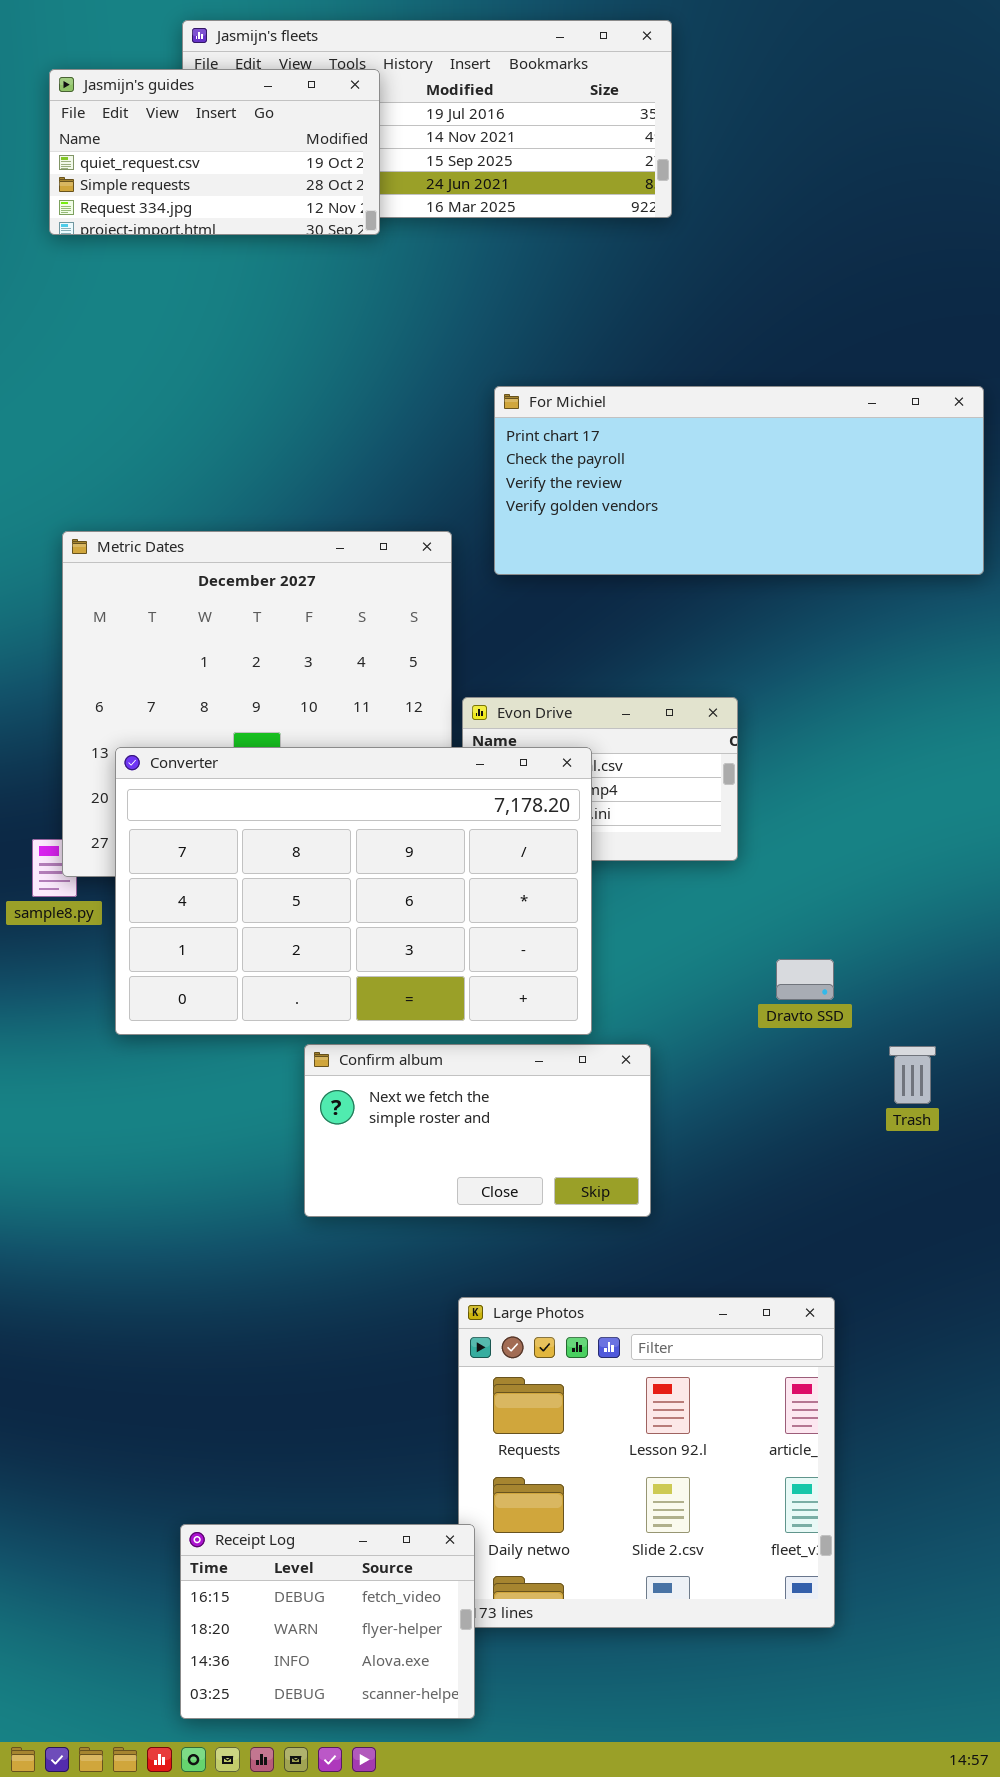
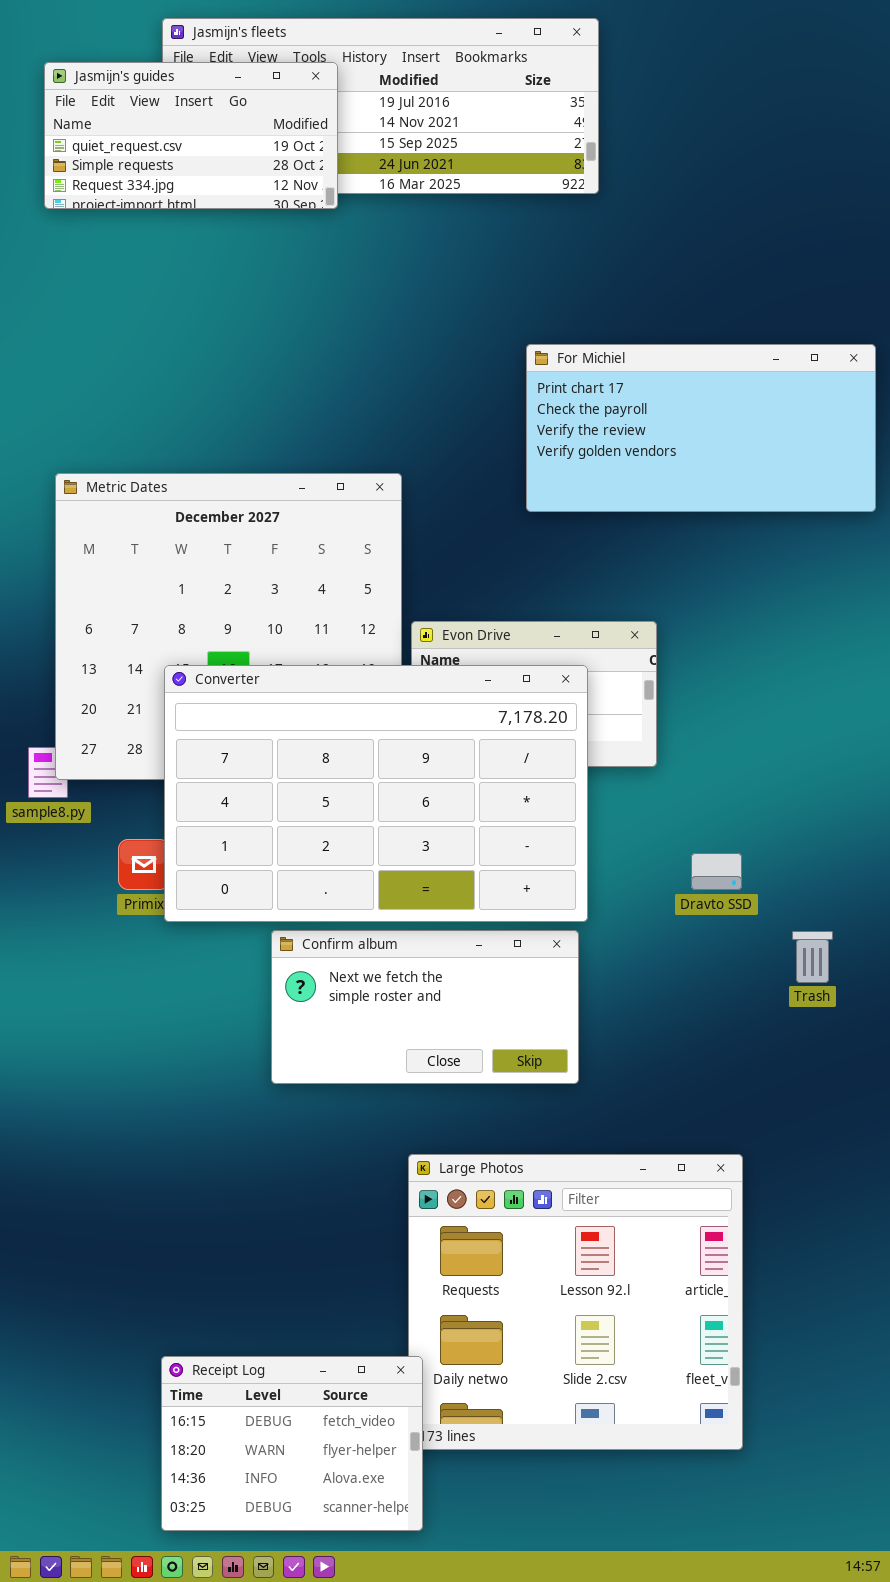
For Michiel: [494,386,984,575] -> [526,344,876,512], resized
Converter: [115,747,592,1035] -> [164,665,588,922], moved

